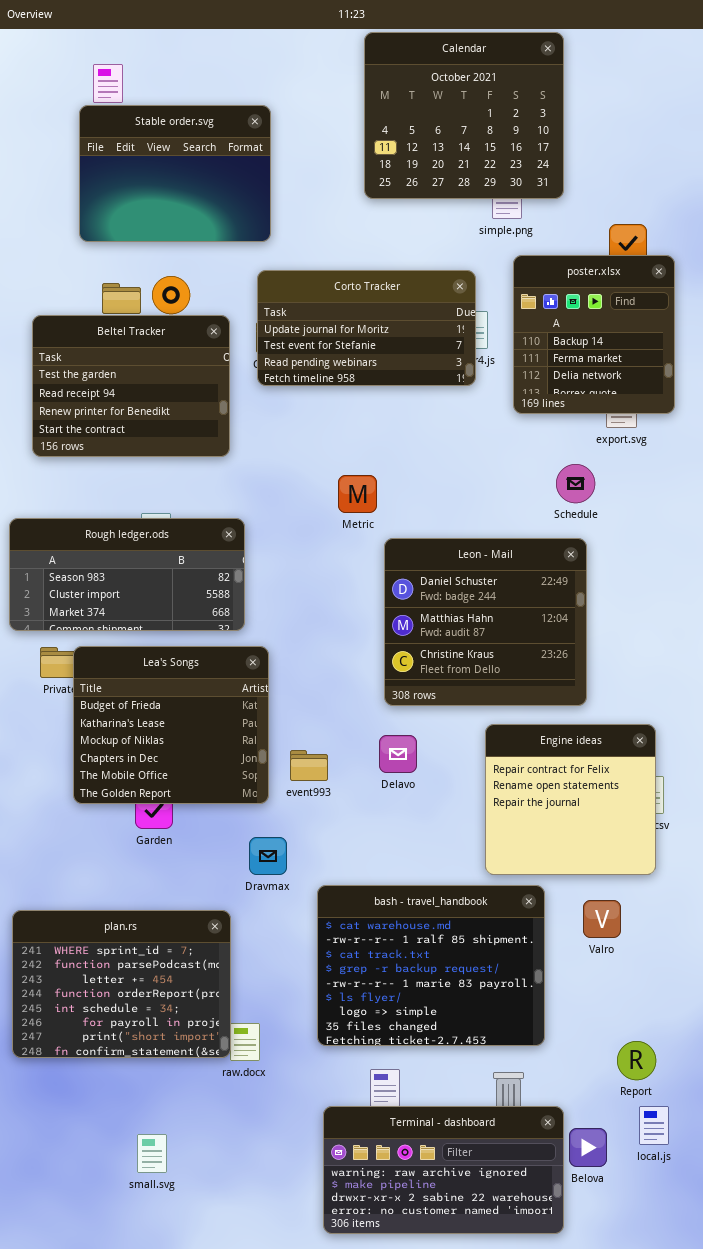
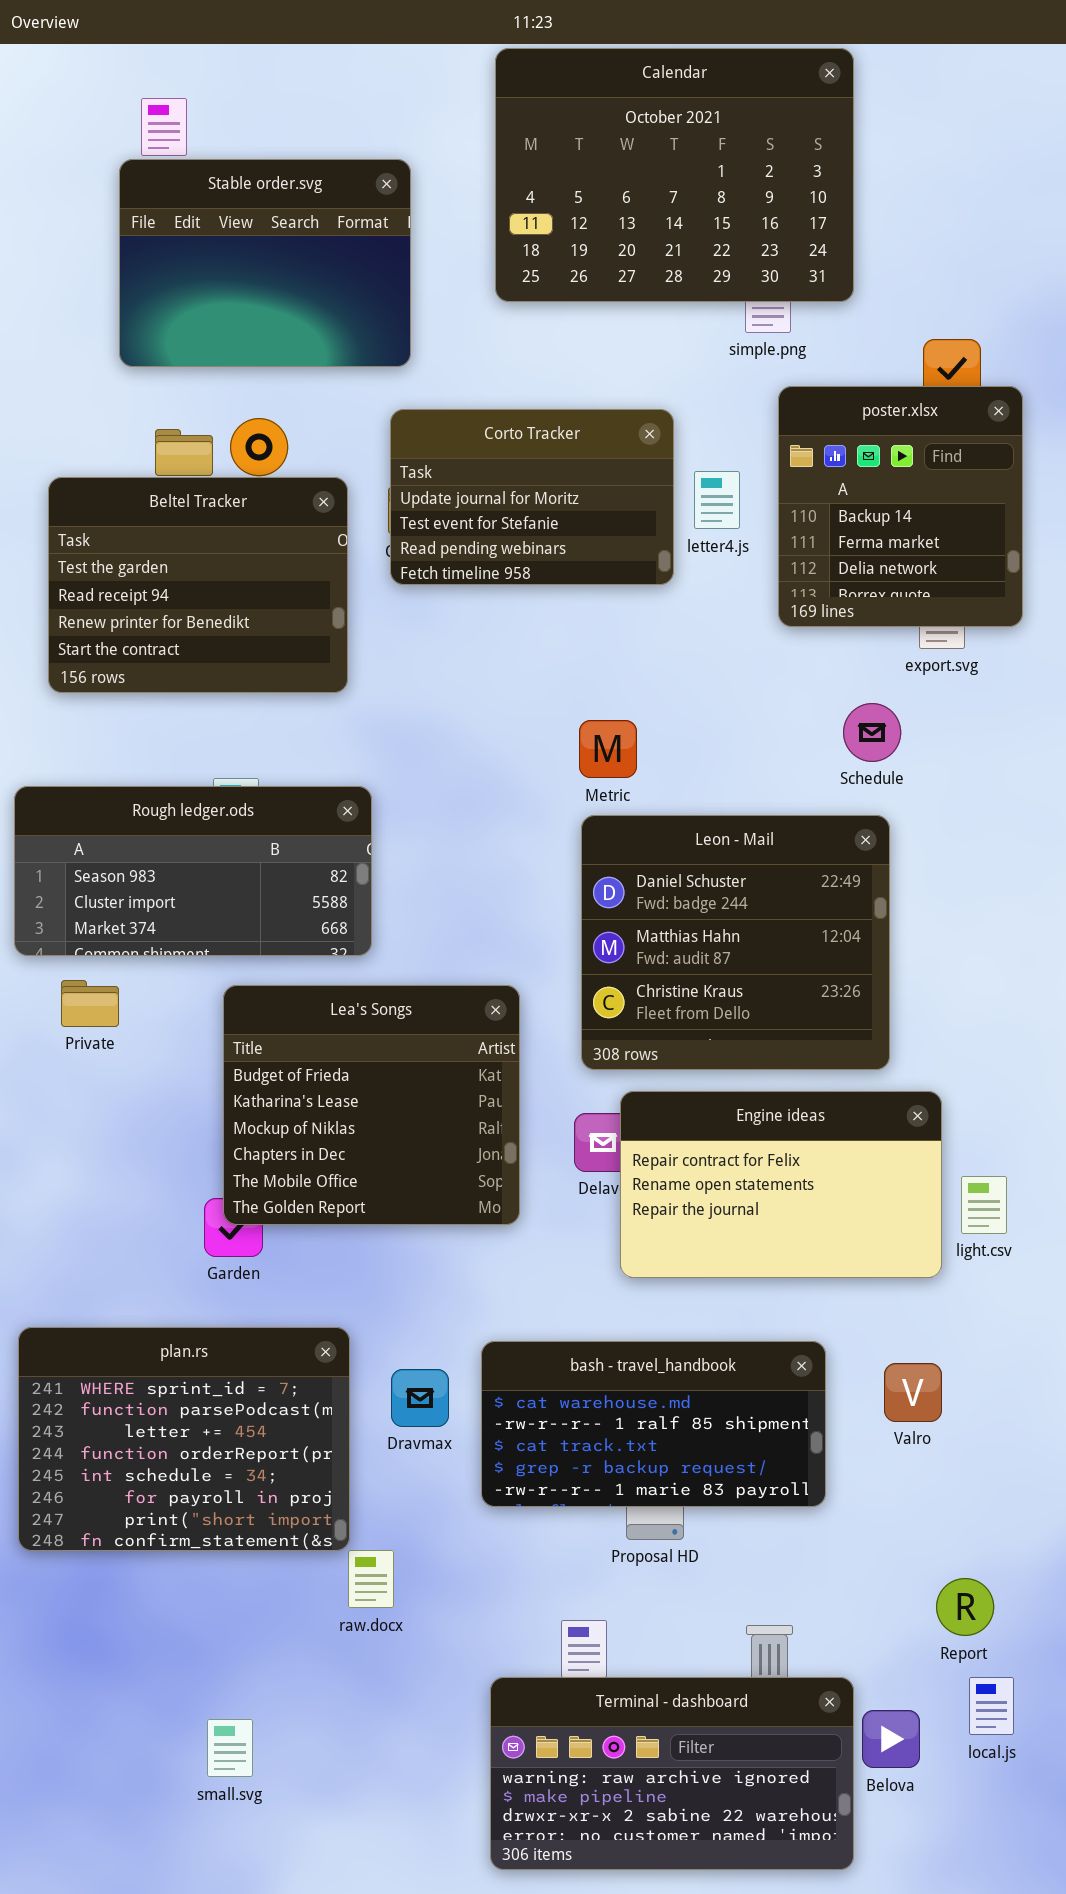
Calendar: [364,32,564,199] -> [495,48,854,302], resized
Corto Tracker: [257,270,476,386] -> [390,409,674,585], resized
Metric: [338,475,377,513] -> [579,720,637,778], moved
Lea's Songs: [73,646,269,804] -> [223,985,520,1225], moved
Engine ideas: [485,724,656,875] -> [620,1091,942,1278], moved, resized
Dravmax: [249,837,287,875] -> [391,1369,449,1427], moved
bash - travel_handbook: [317,885,545,1046] -> [481,1341,826,1507], resized
plan.rs: [12,910,231,1058] -> [18,1327,350,1551], moved

